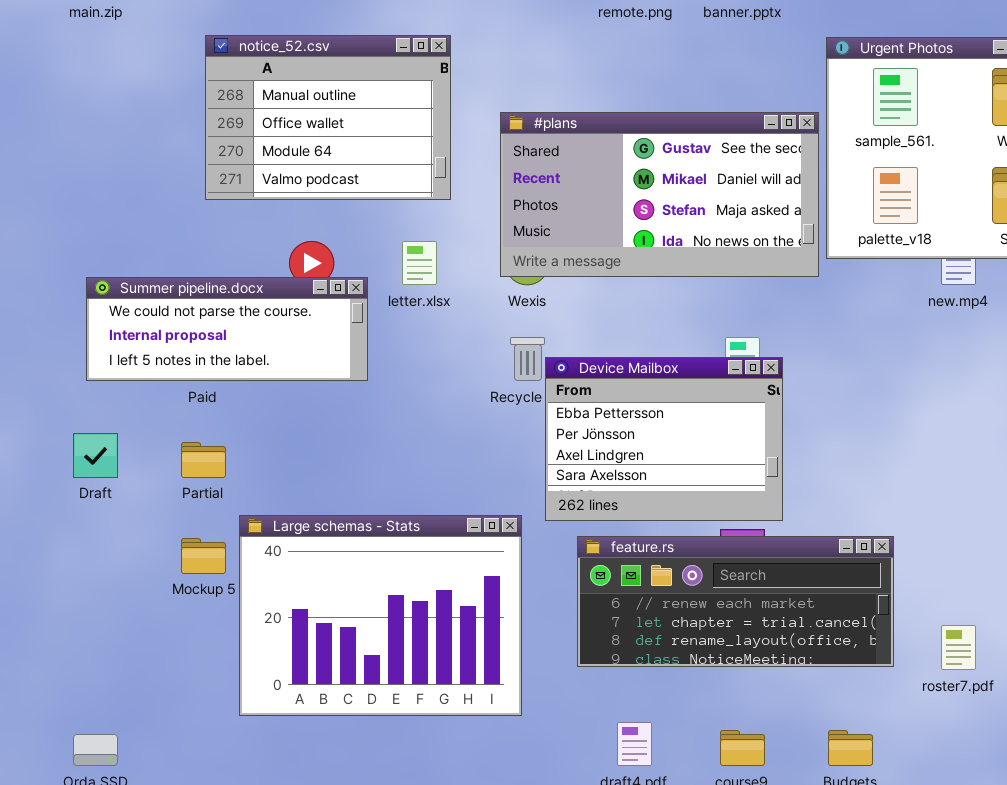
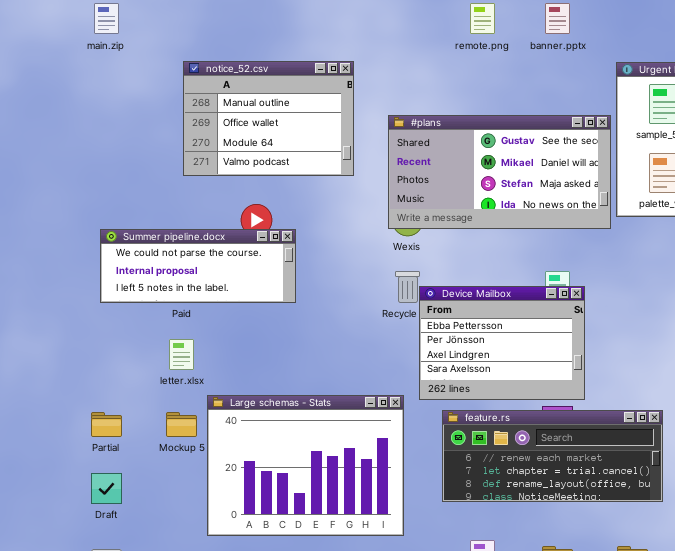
letter.xlsx: [402,241,437,285] -> [169,339,194,370], moved
Draft: [73,433,118,478] -> [91,473,122,504], moved
Partial: [181,442,226,478] -> [91,412,122,437], moved

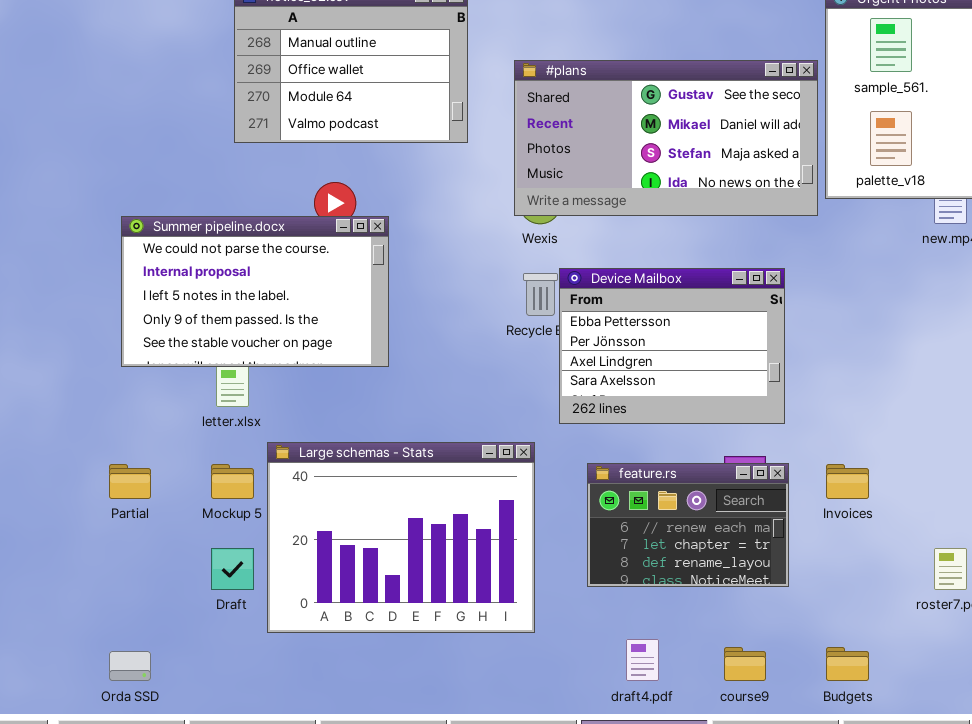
Summer pipeline.docx: [100,229,296,303] -> [121,216,389,367], resized
Device Mailbox: [419,286,585,400] -> [559,268,785,424], moved
feature.rs: [442,410,663,502] -> [587,463,789,587], resized
Draft: [91,473,122,504] -> [211,548,254,590], moved

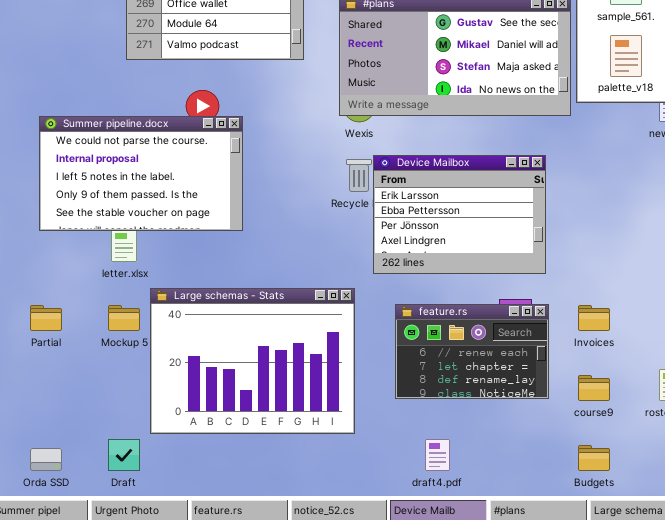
Device Mailbox: [559,268,785,424] -> [373,155,546,274], scrolled up 1 row
Draft: [211,548,254,590] -> [108,439,140,471], moved
course9: [724,647,766,681] -> [578,375,610,401], moved

